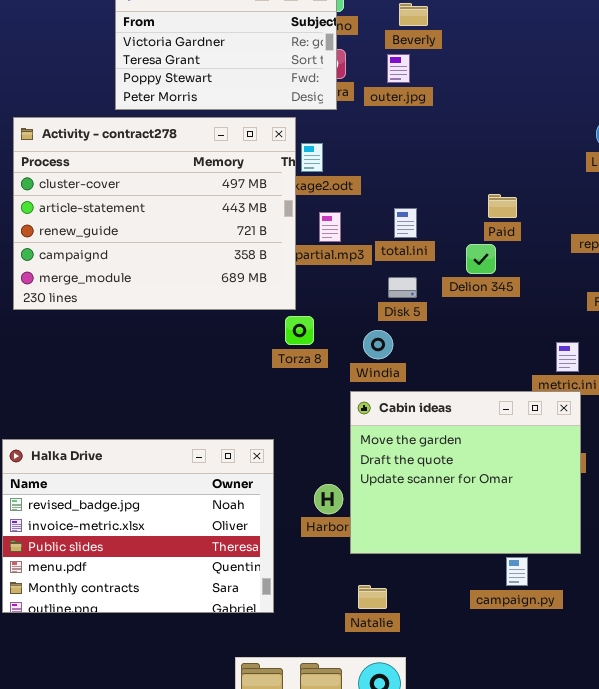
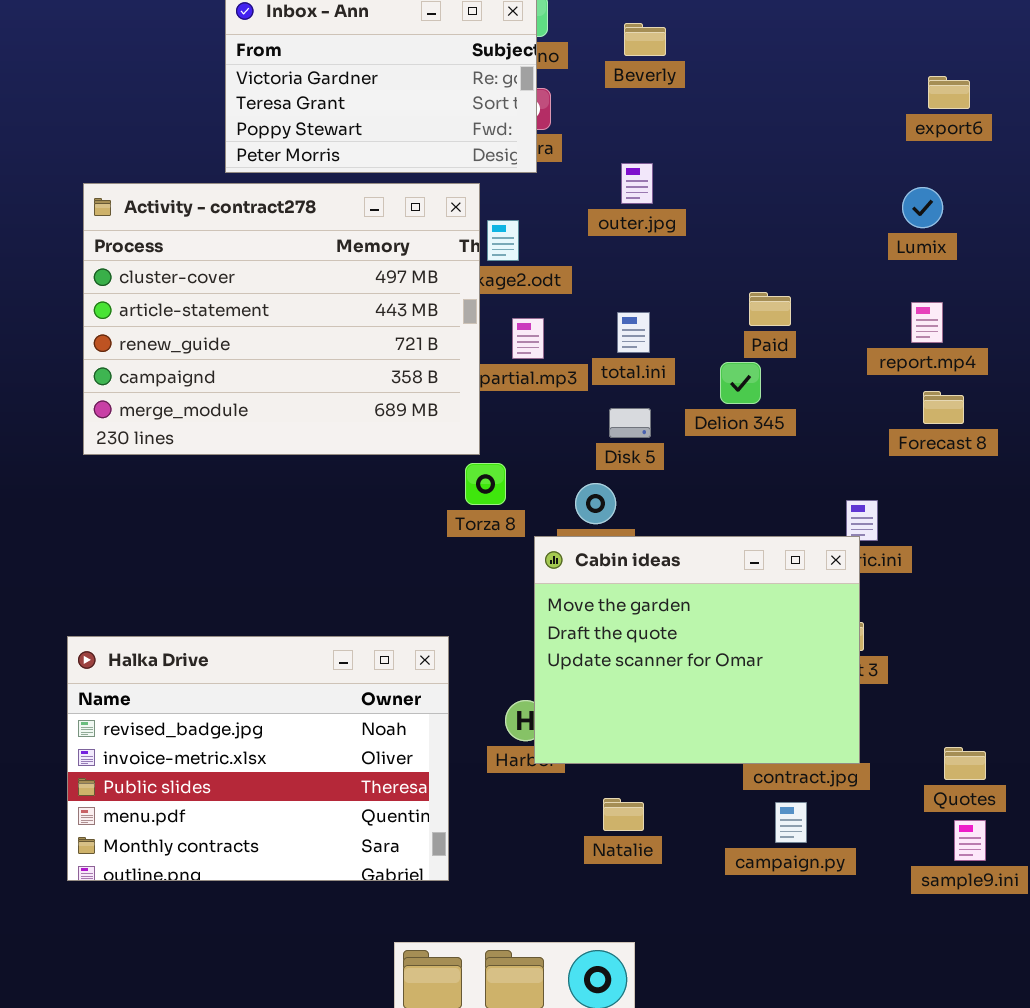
outer.jpg: [387,54,410,83] -> [621,163,653,204], moved
Cabin ideas: [350,391,581,554] -> [534,536,860,764], moved
Natalie: [358,585,387,609] -> [603,798,644,831], moved

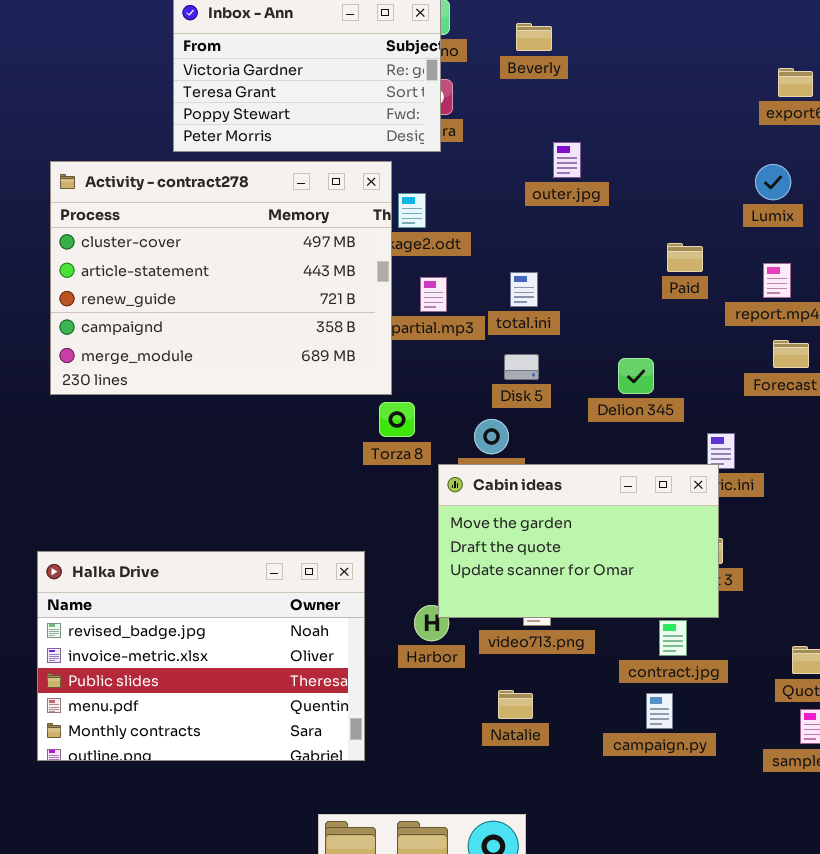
outer.jpg: [621,163,653,204] -> [553,142,581,178], moved
Paid: [749,292,791,326] -> [667,243,703,272], moved
Delion 345: [720,362,761,404] -> [618,358,654,394], moved
Cabin ideas: [534,536,860,764] -> [438,464,719,618], resized

